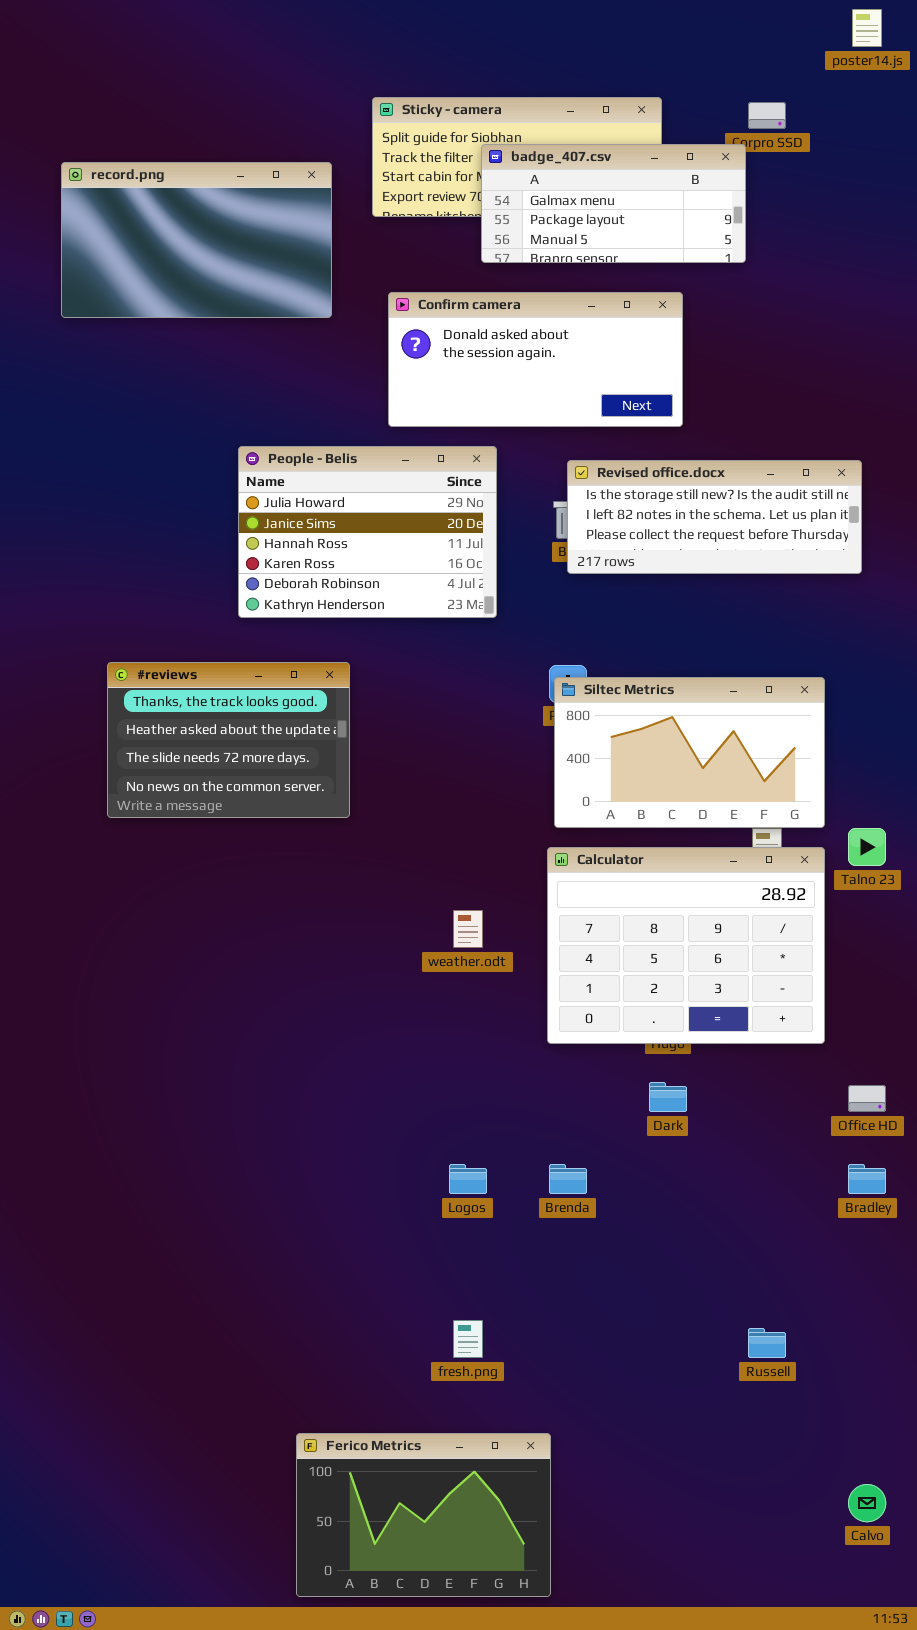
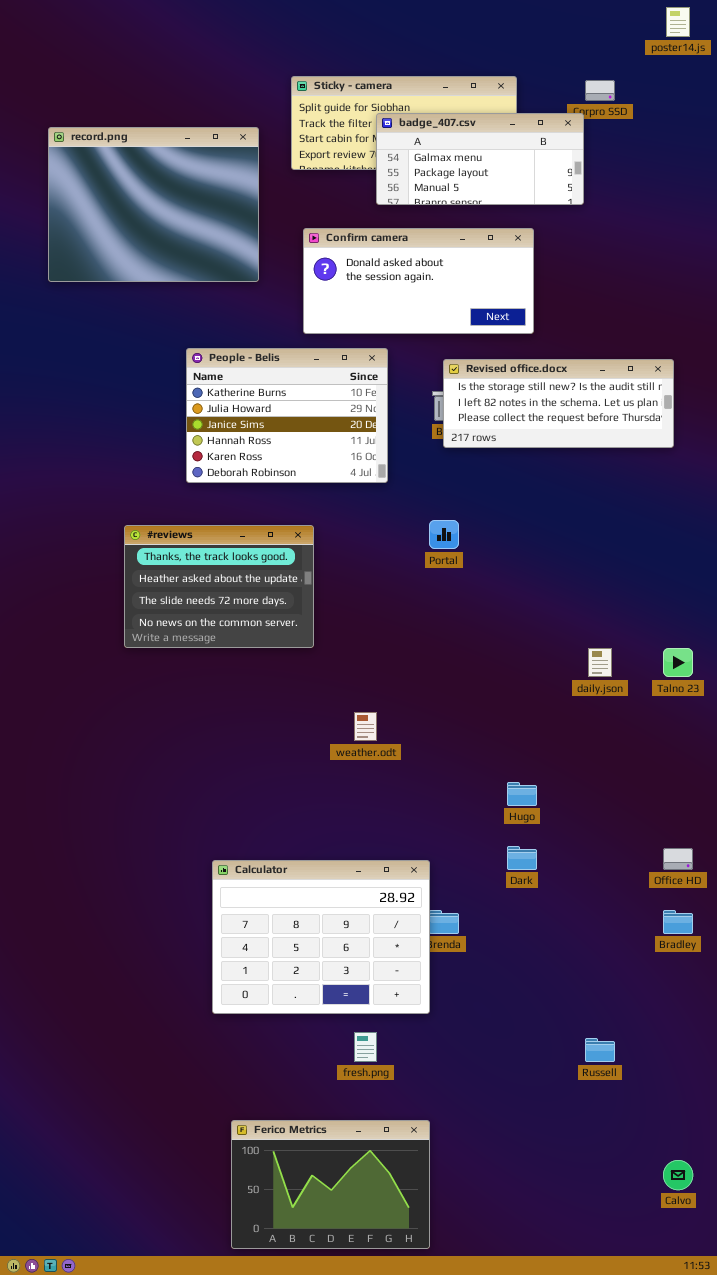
record.png: [61,162,332,318] -> [48,127,259,282], resized
People - Belis: [238,446,497,618] -> [186,348,388,483], scrolled up 1 row
#reviews: [107,662,350,818] -> [124,525,314,648], moved
Siltec Metrics: [554,677,825,828] -> none, closed
Calculator: [547,847,825,1044] -> [212,860,430,1014], moved

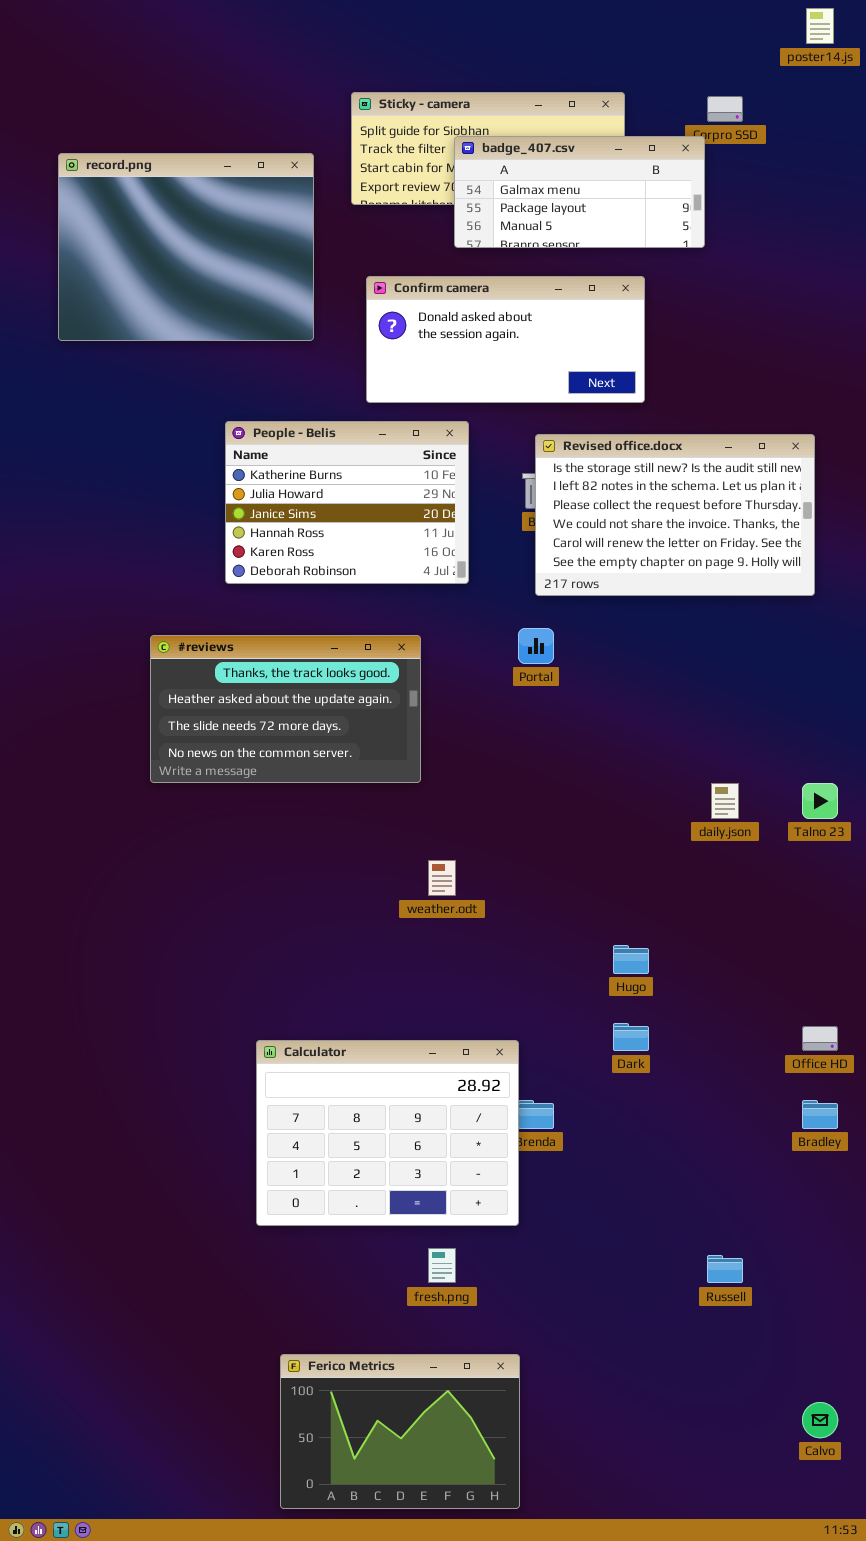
Revised office.docx: [443,359,674,448] -> [535,434,815,596], resized
#reviews: [124,525,314,648] -> [150,635,421,783], resized

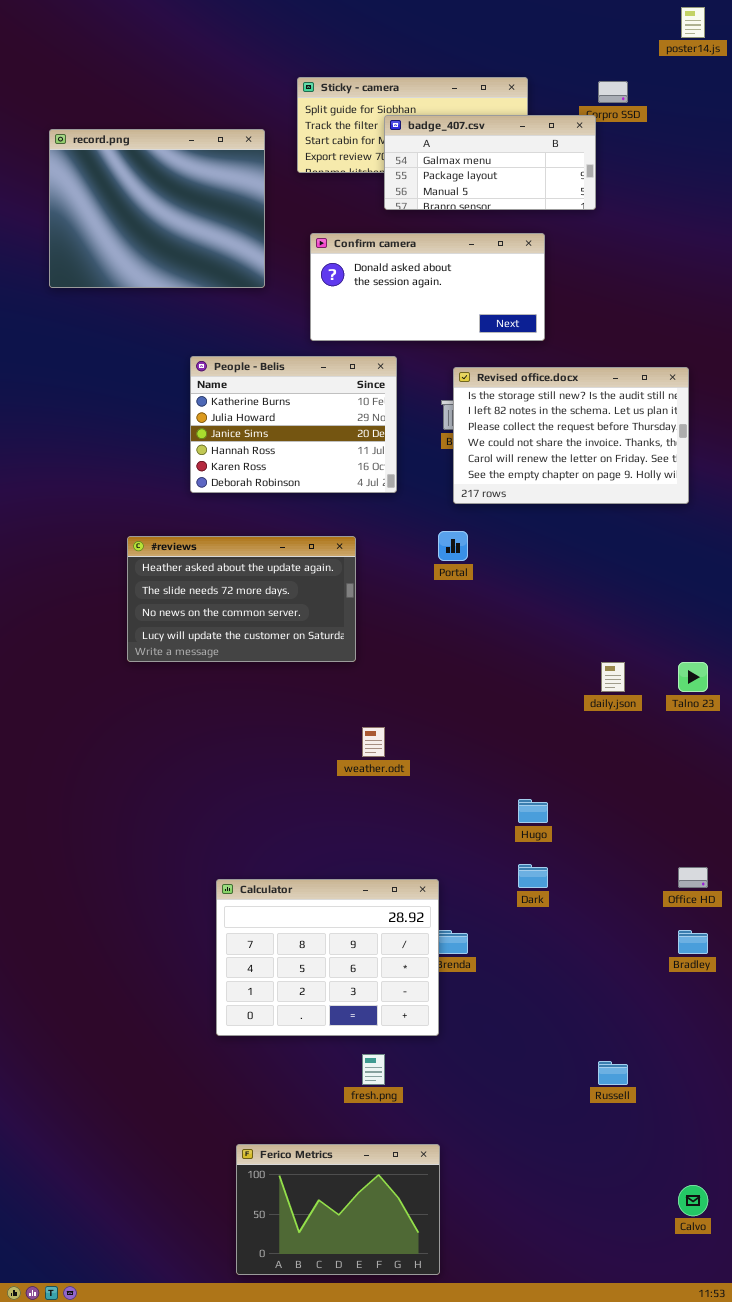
#reviews: [150,635,421,783] -> [127,536,356,662], scrolled down 1 row

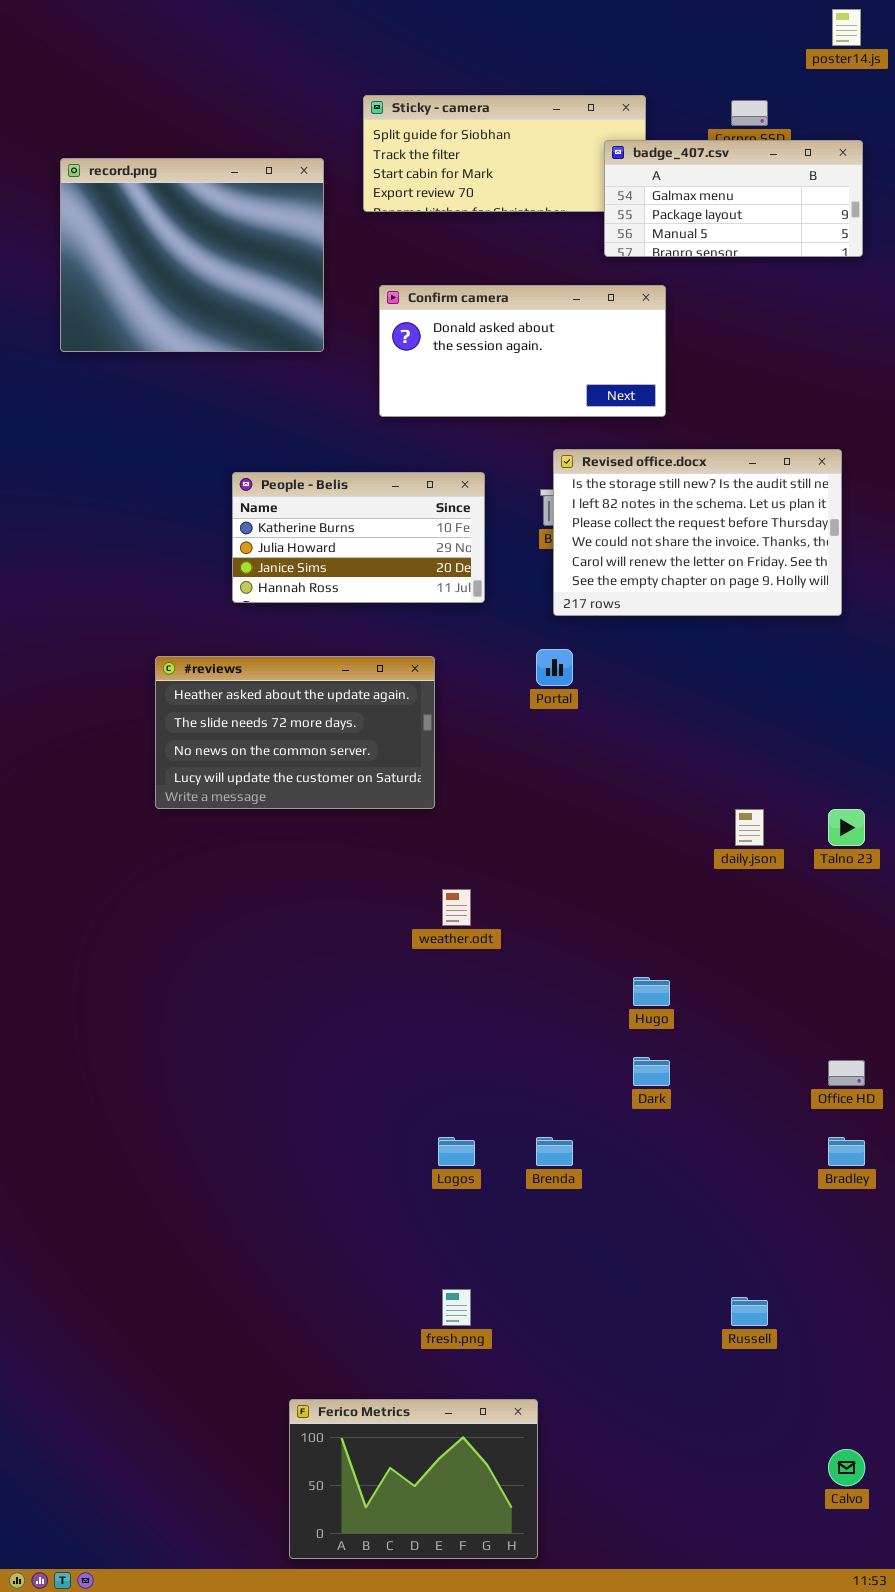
badge_407.csv: [384,115,596,210] -> [604,140,863,257], moved
People - Belis: [190,356,397,493] -> [232,472,485,603], resized
Calculator: [216,879,439,1036] -> none, closed

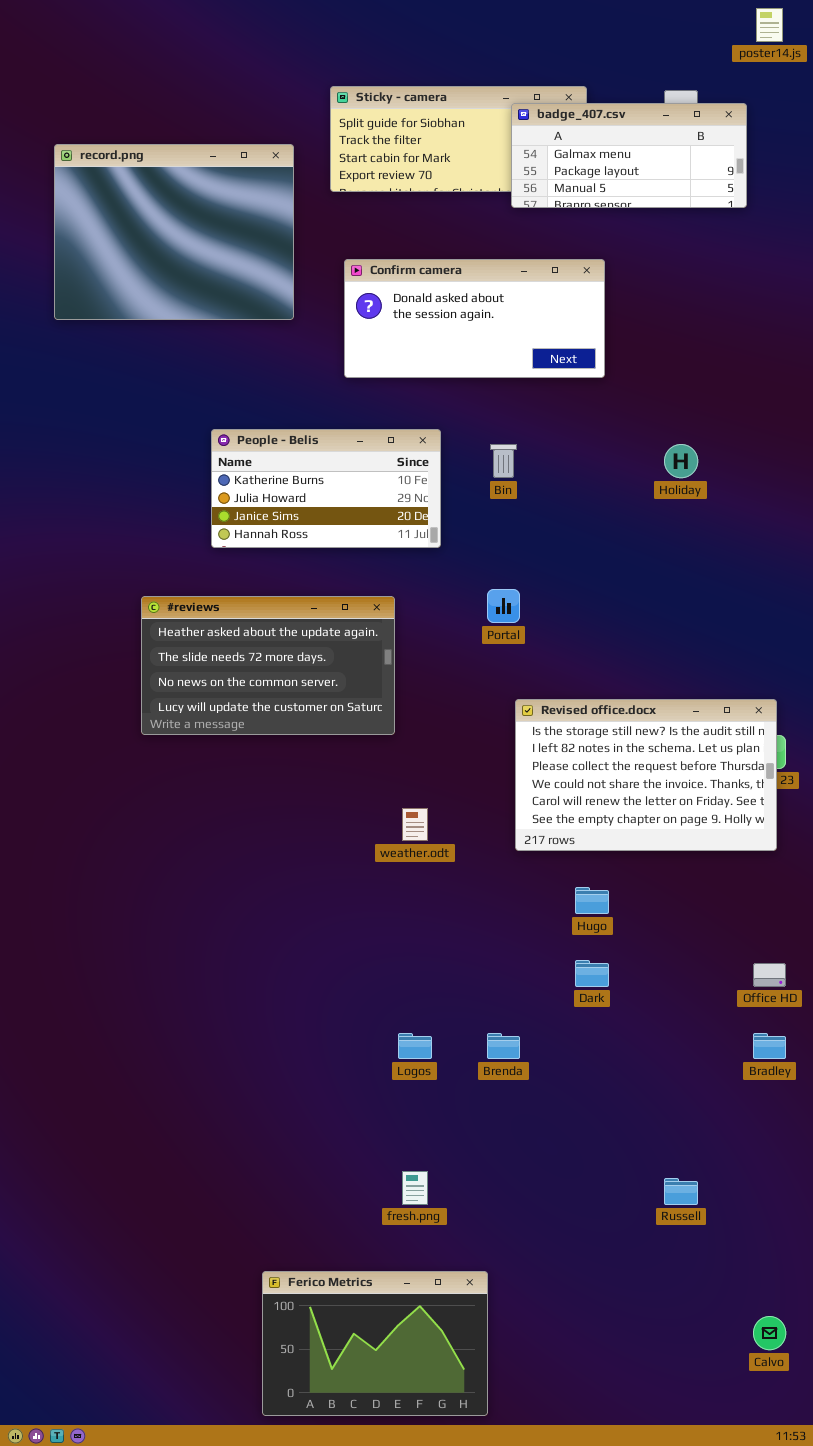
badge_407.csv: [604,140,863,257] -> [511,103,747,208], moved
Revised office.docx: [553,449,842,616] -> [515,699,777,851], moved

